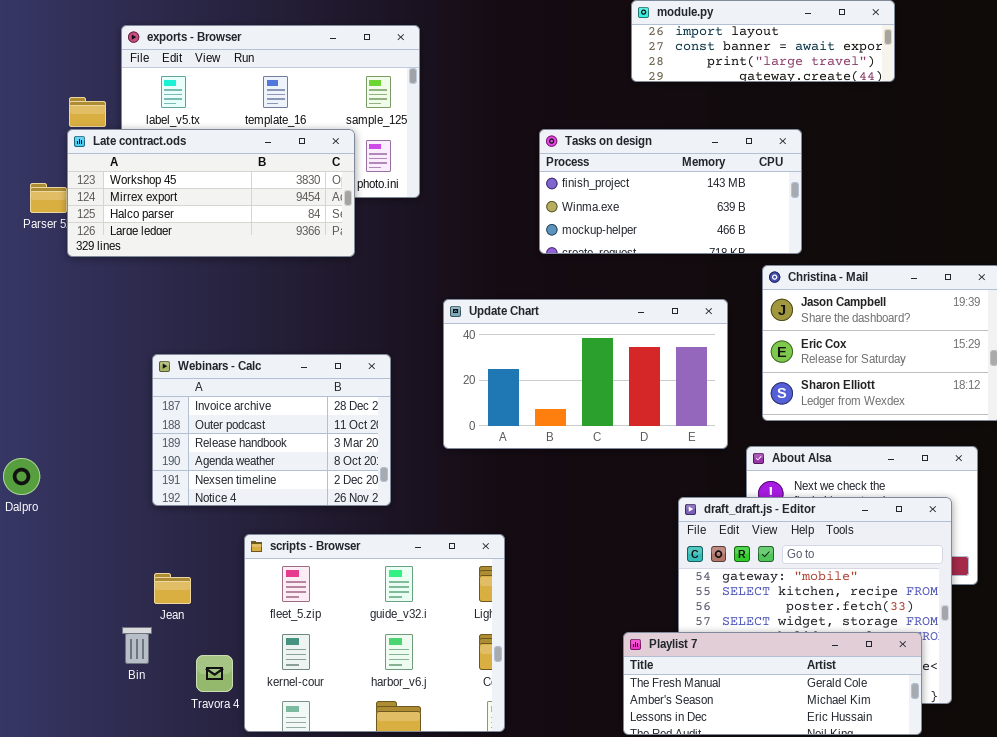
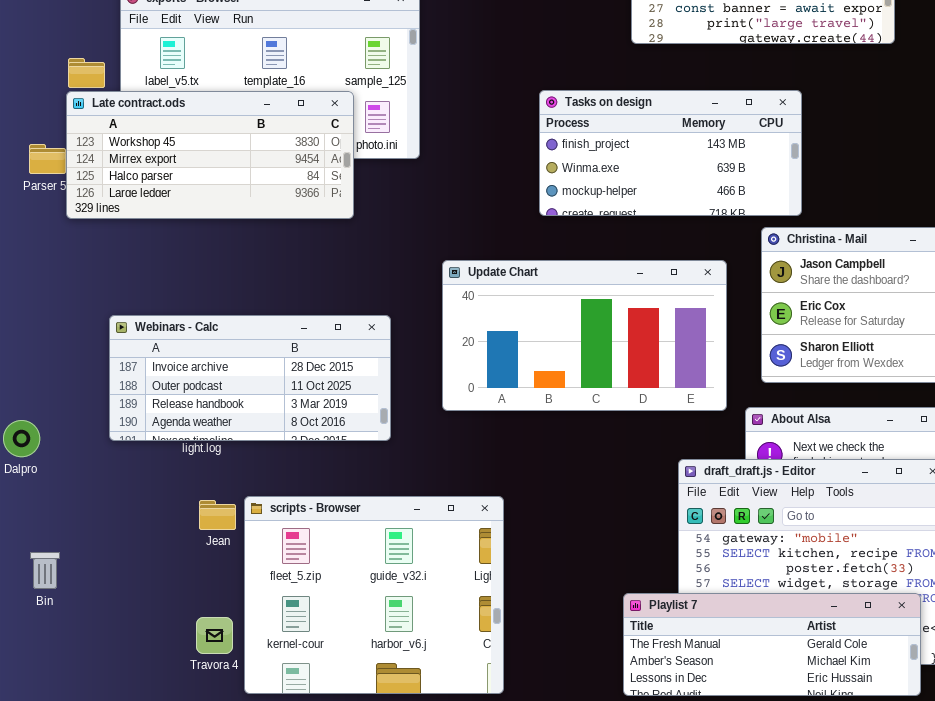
Webinars - Calc: [152,354,391,506] -> [109,315,391,441], resized
Jean: [154,573,191,604] -> [199,500,236,530], moved
Bin: [122,627,152,664] -> [30,552,60,589], moved

